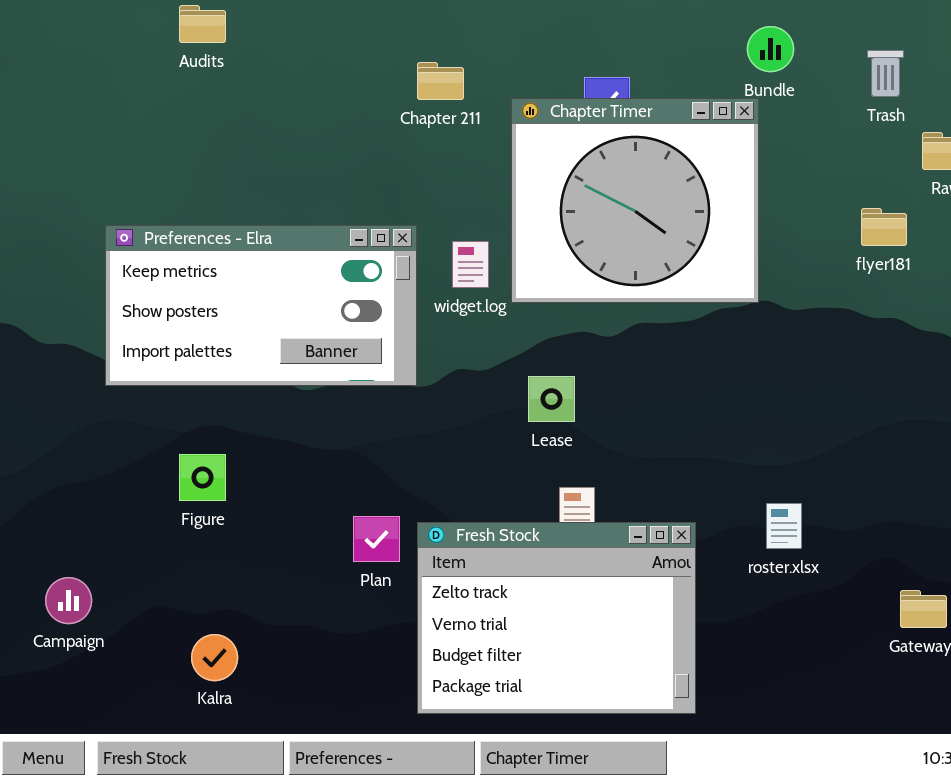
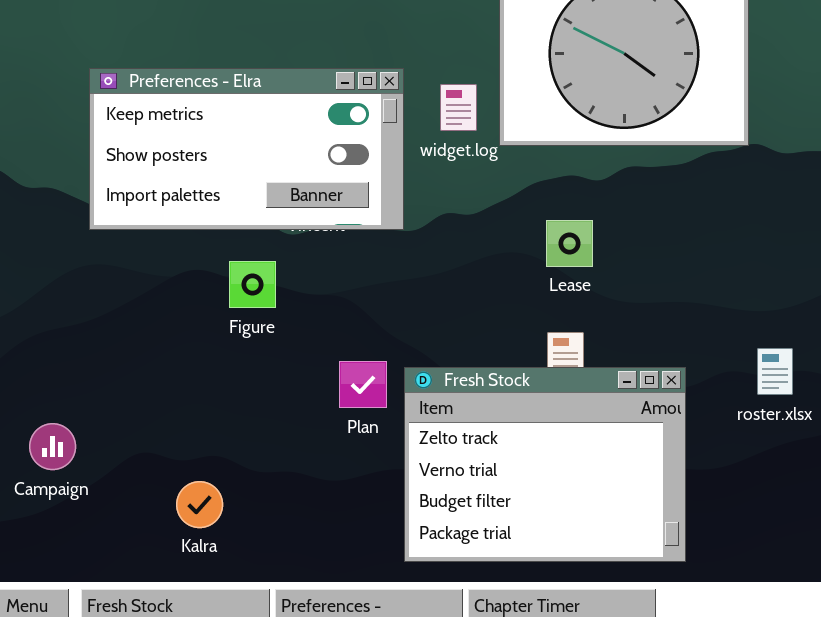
Lease: [528,376,575,422] -> [546,220,593,267], moved
Figure: [179,454,226,501] -> [229,261,276,308], moved

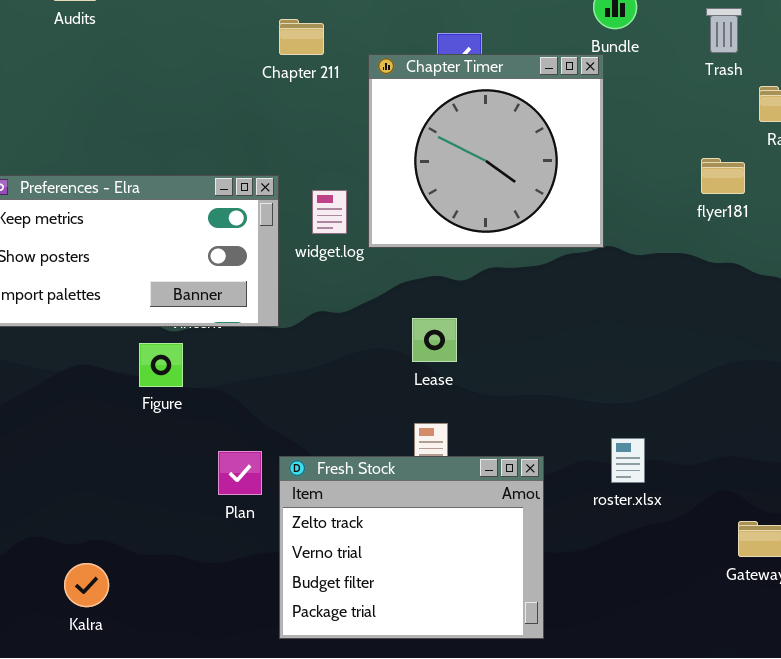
Figure: [229,261,276,308] -> [139,343,183,387], moved

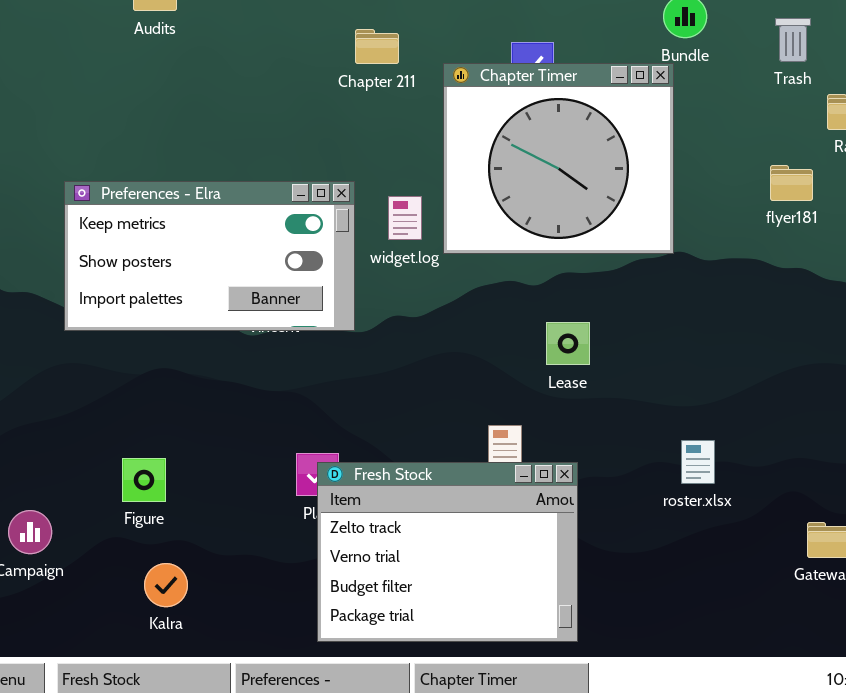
Lease: [412,318,457,362] -> [546,322,590,365], moved
Figure: [139,343,183,387] -> [122,458,166,502], moved
Fresh Stock: [279,456,544,639] -> [317,462,578,642], moved

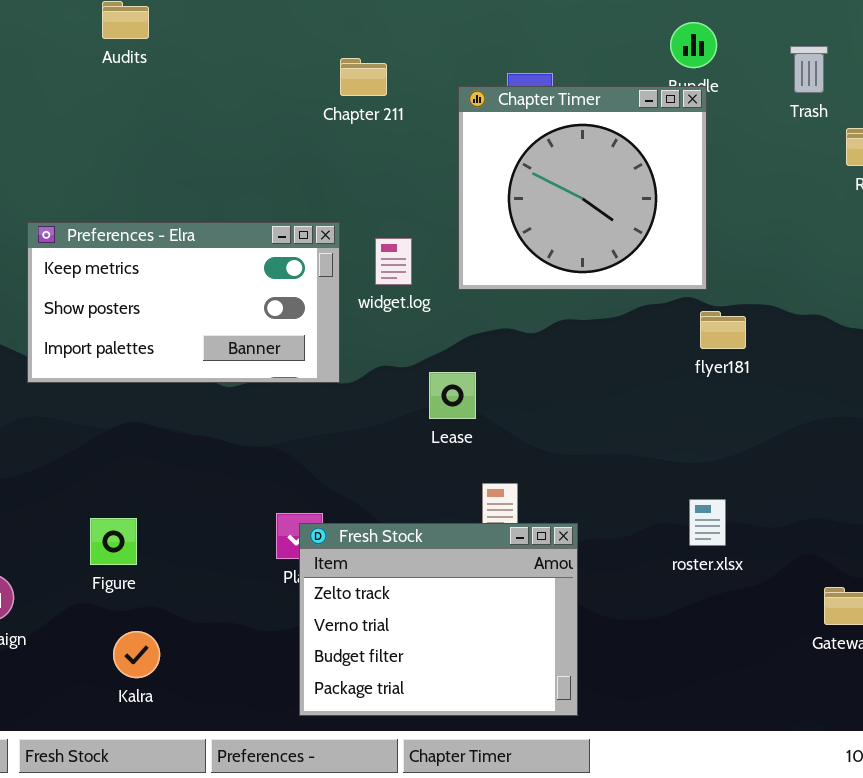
Chapter Timer: [443,63,674,254] -> [458,86,707,290], moved
flyer181: [770,165,813,201] -> [700,311,746,349], moved
Lease: [546,322,590,365] -> [429,372,476,419], moved

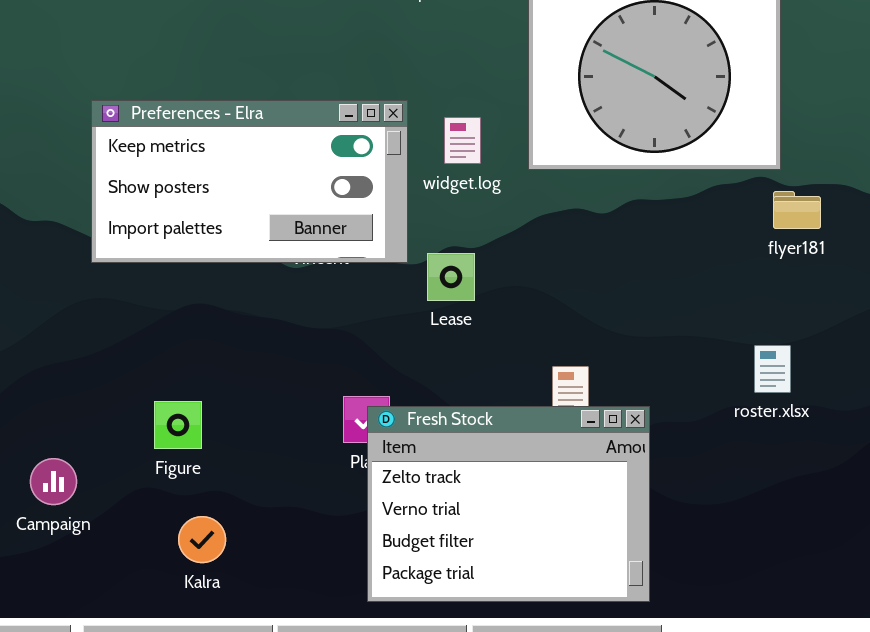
Lease: [429,372,476,419] -> [427,253,475,301], moved
roster.xlsx: [689,499,726,546] -> [754,345,791,393], moved

